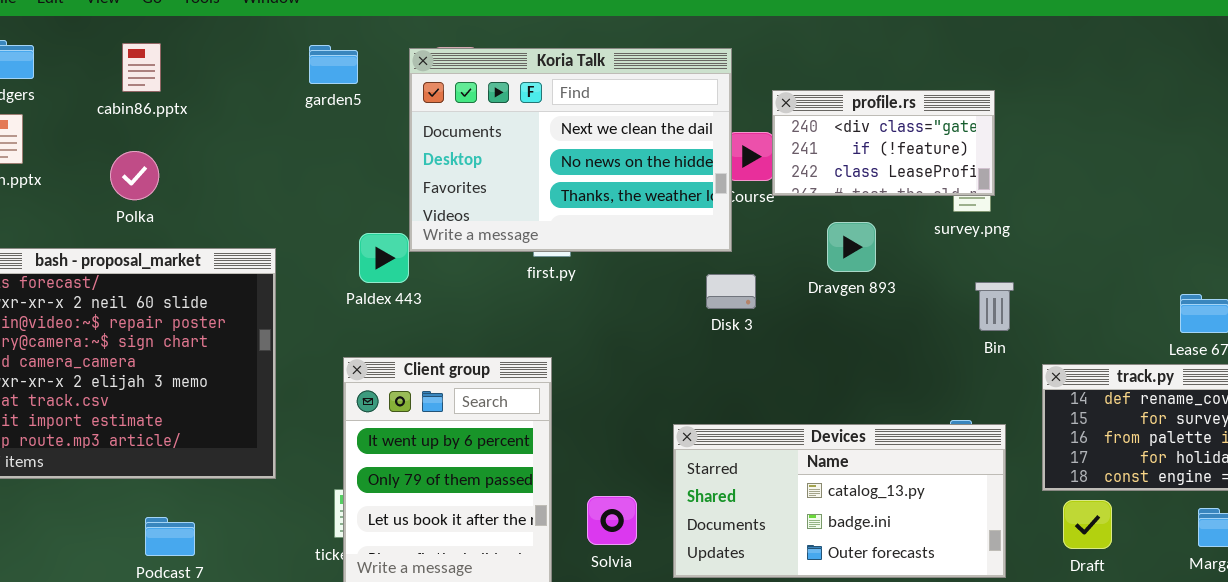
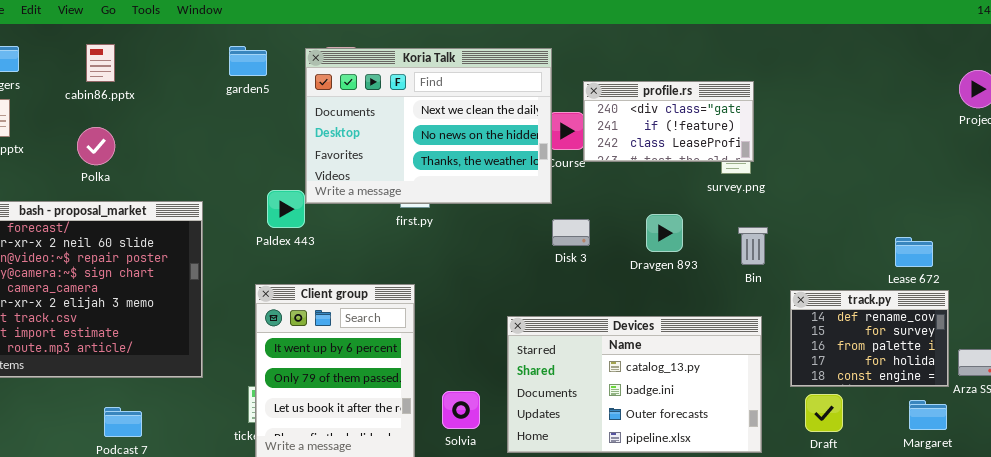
Dravgen 893: [827,222,876,272] -> [646,214,683,252], moved
Disk 3: [706,274,756,309] -> [552,219,590,246], moved
Devices: [673,424,1006,578] -> [507,316,762,453], resized

